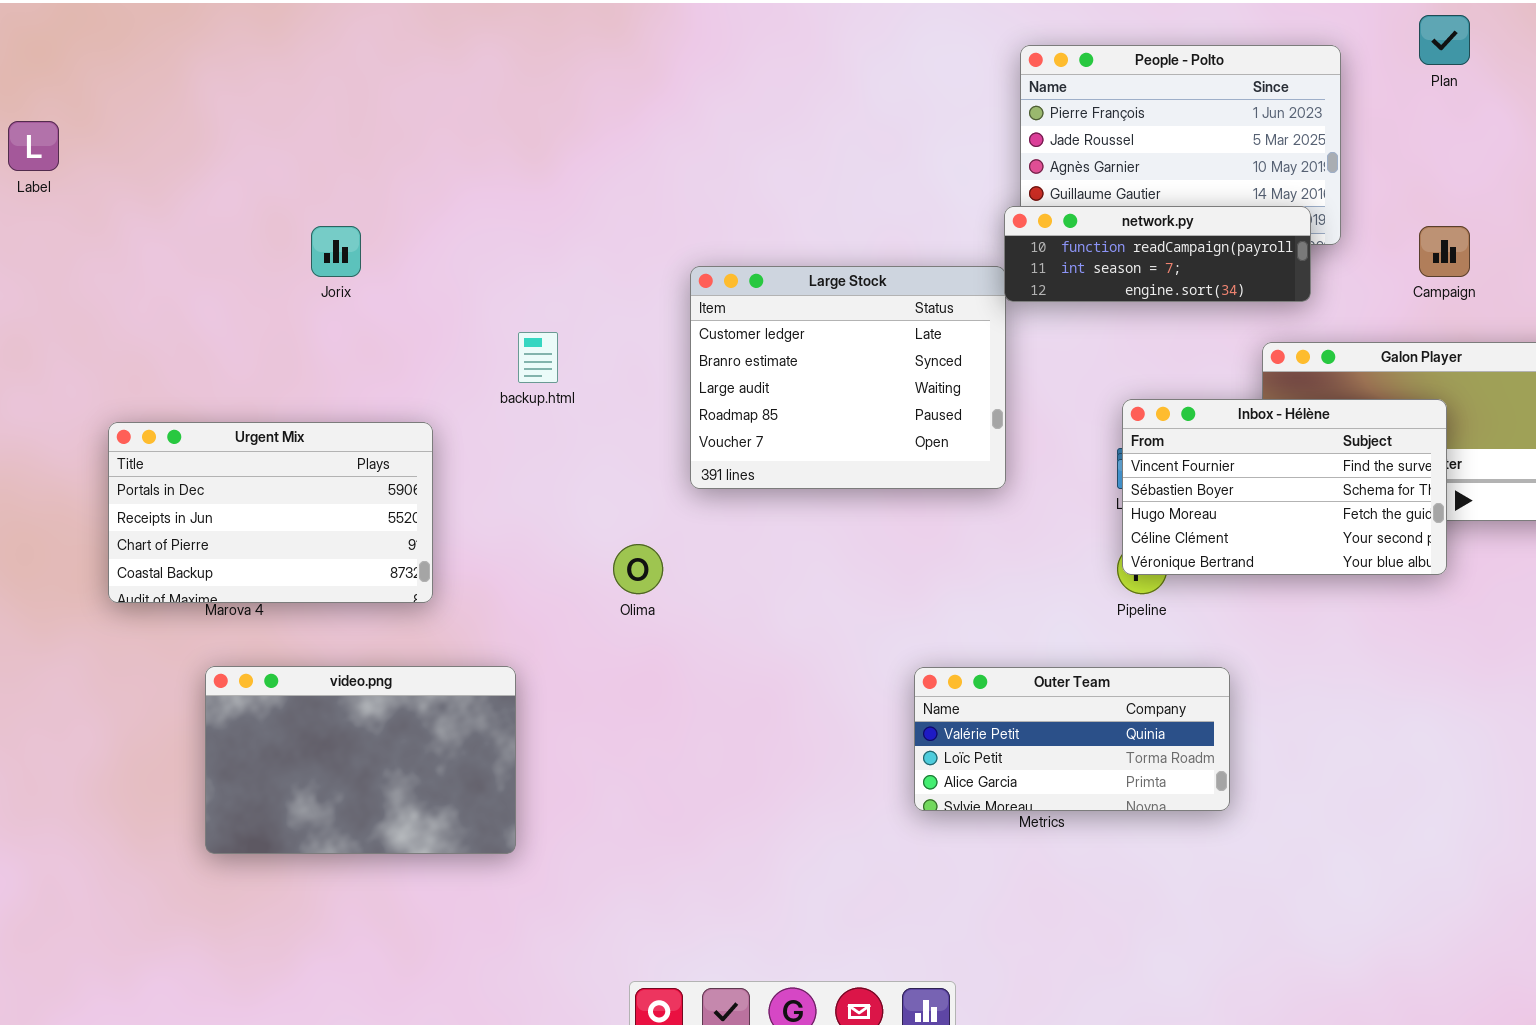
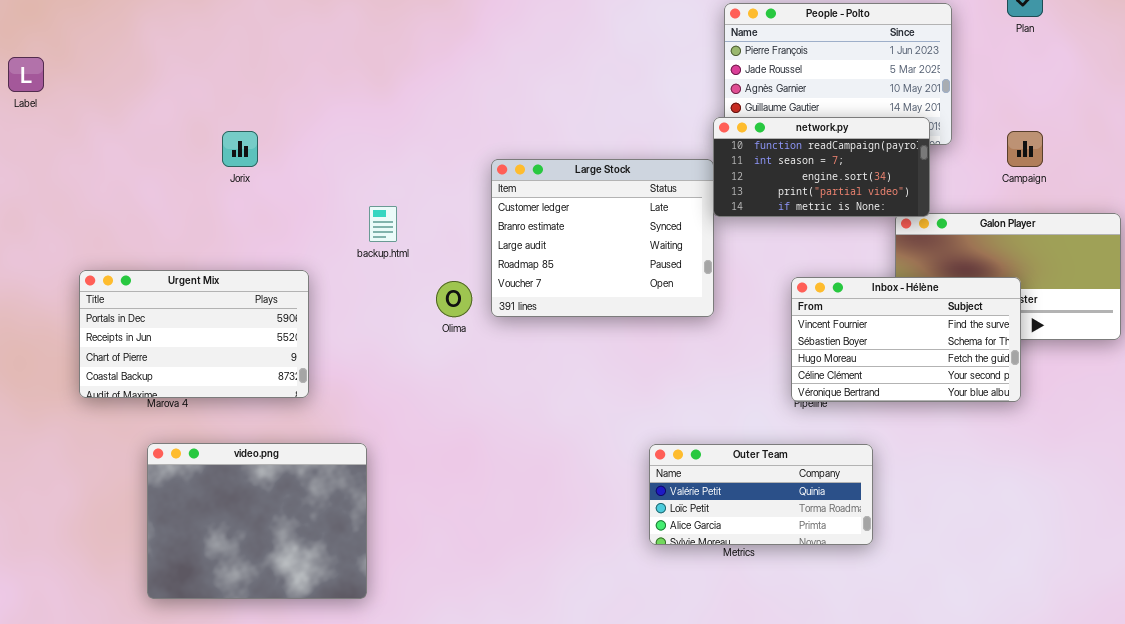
network.py: [1004,206,1311,302] -> [713,117,930,217], resized
Inbox - Hélène: [1122,399,1447,575] -> [791,277,1021,402], moved
Olima: [613,544,663,594] -> [436,281,472,317], moved
video.png: [205,666,516,854] -> [147,443,367,599], resized

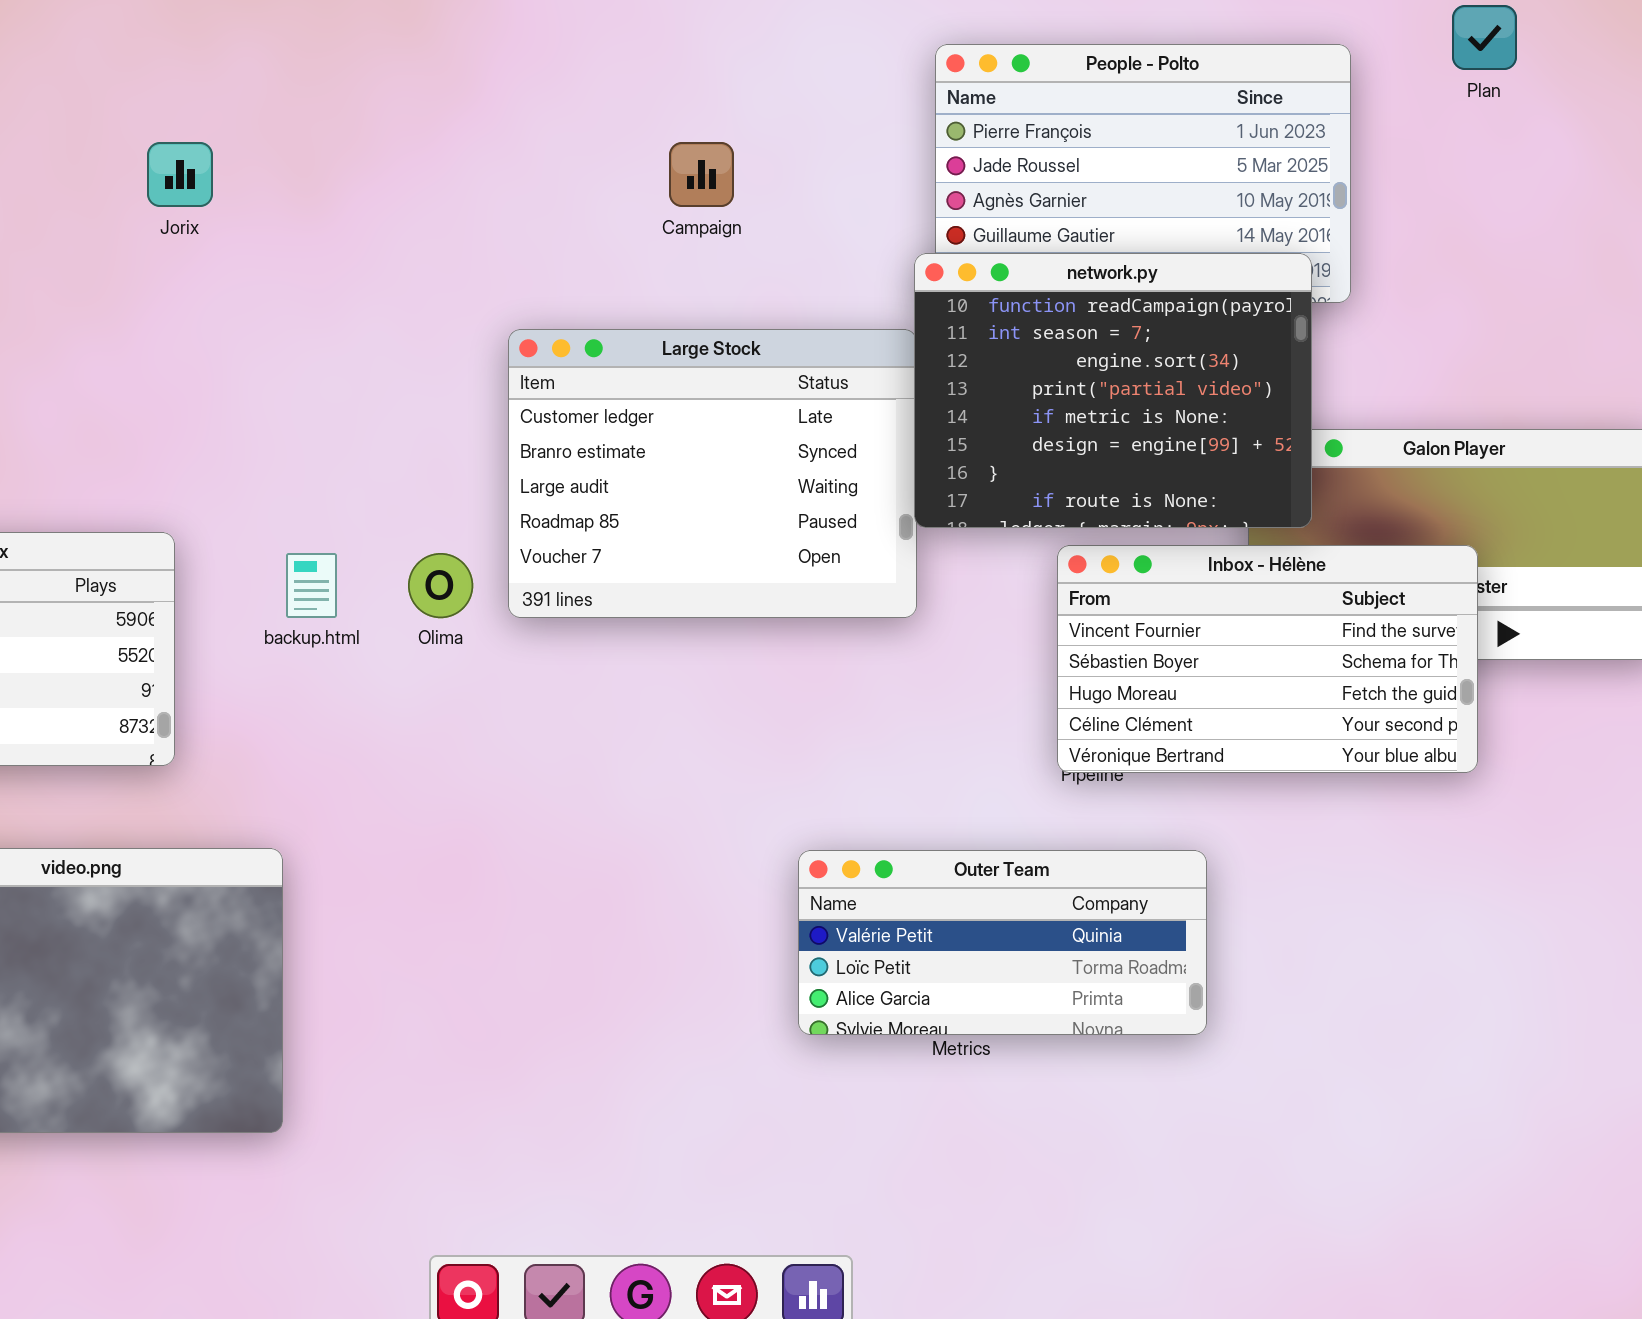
network.py: [713,117,930,217] -> [914,253,1312,528], resized
Jorix: [222,131,258,167] -> [147,142,213,207], moved
Campaign: [1007,131,1043,167] -> [669,142,734,207], moved
backup.html: [369,206,397,242] -> [286,553,337,618], moved

